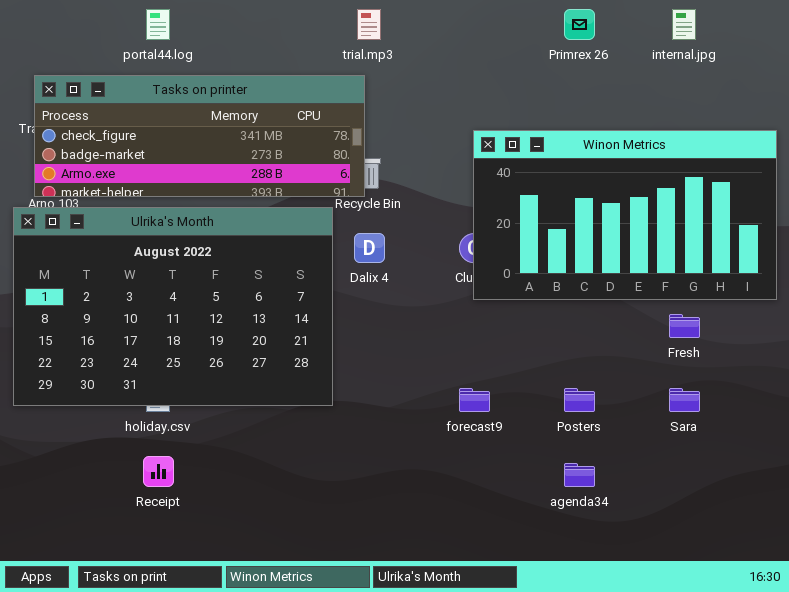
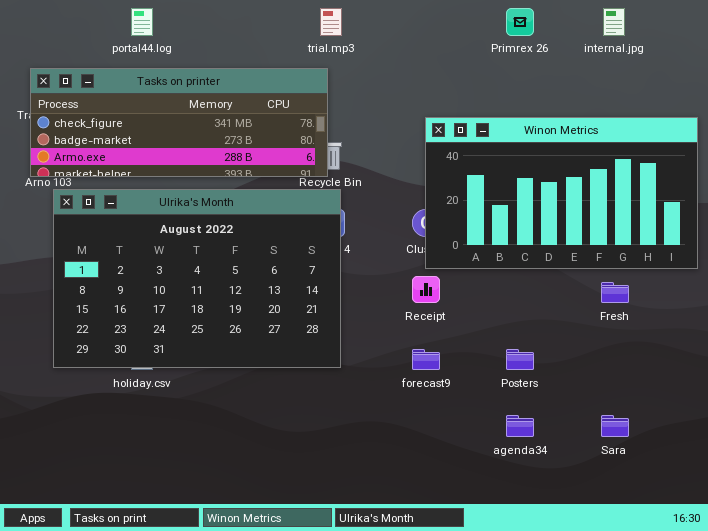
Ulrika's Month: [13,207,333,406] -> [53,189,341,368], moved
Sara: [669,388,700,412] -> [601,415,629,437], moved
Receipt: [143,456,174,487] -> [412,276,440,303], moved

